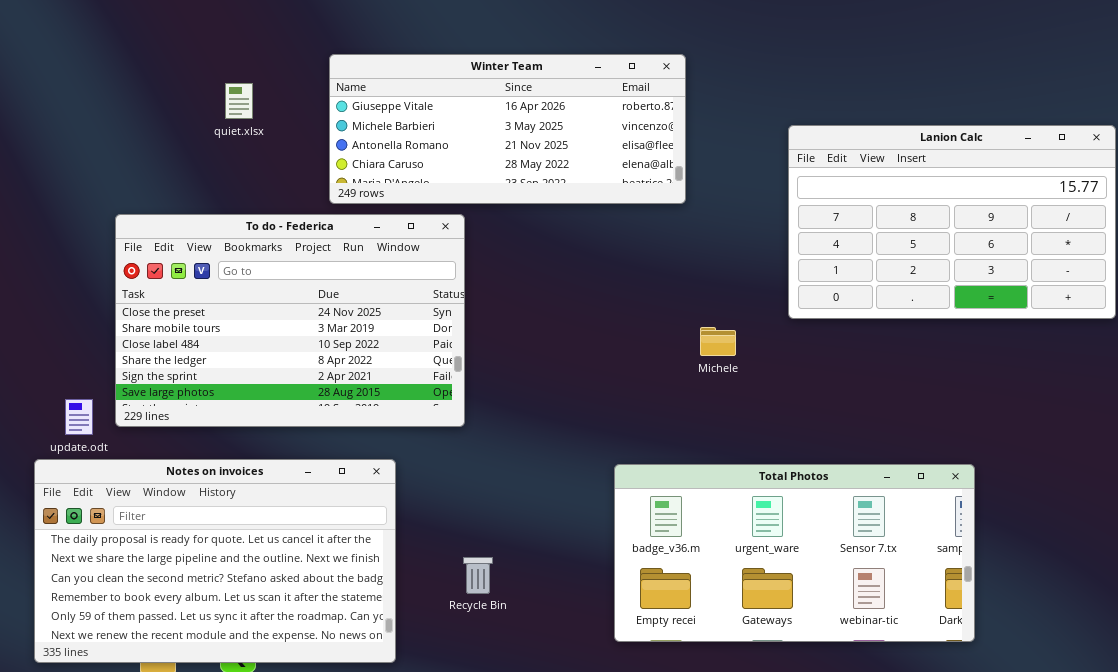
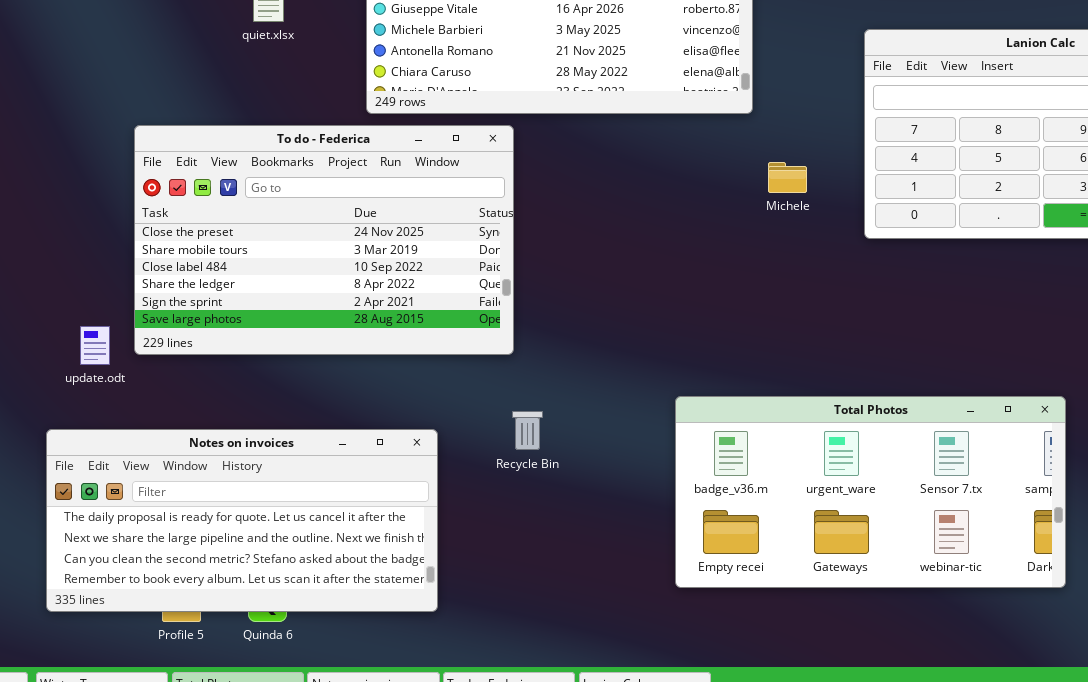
Michele: [700,327,736,356] -> [768,162,807,193], moved
Notes on invoices: [34,459,396,663] -> [46,429,438,612], resized
Recycle Bin: [463,557,493,594] -> [512,411,543,450], moved

